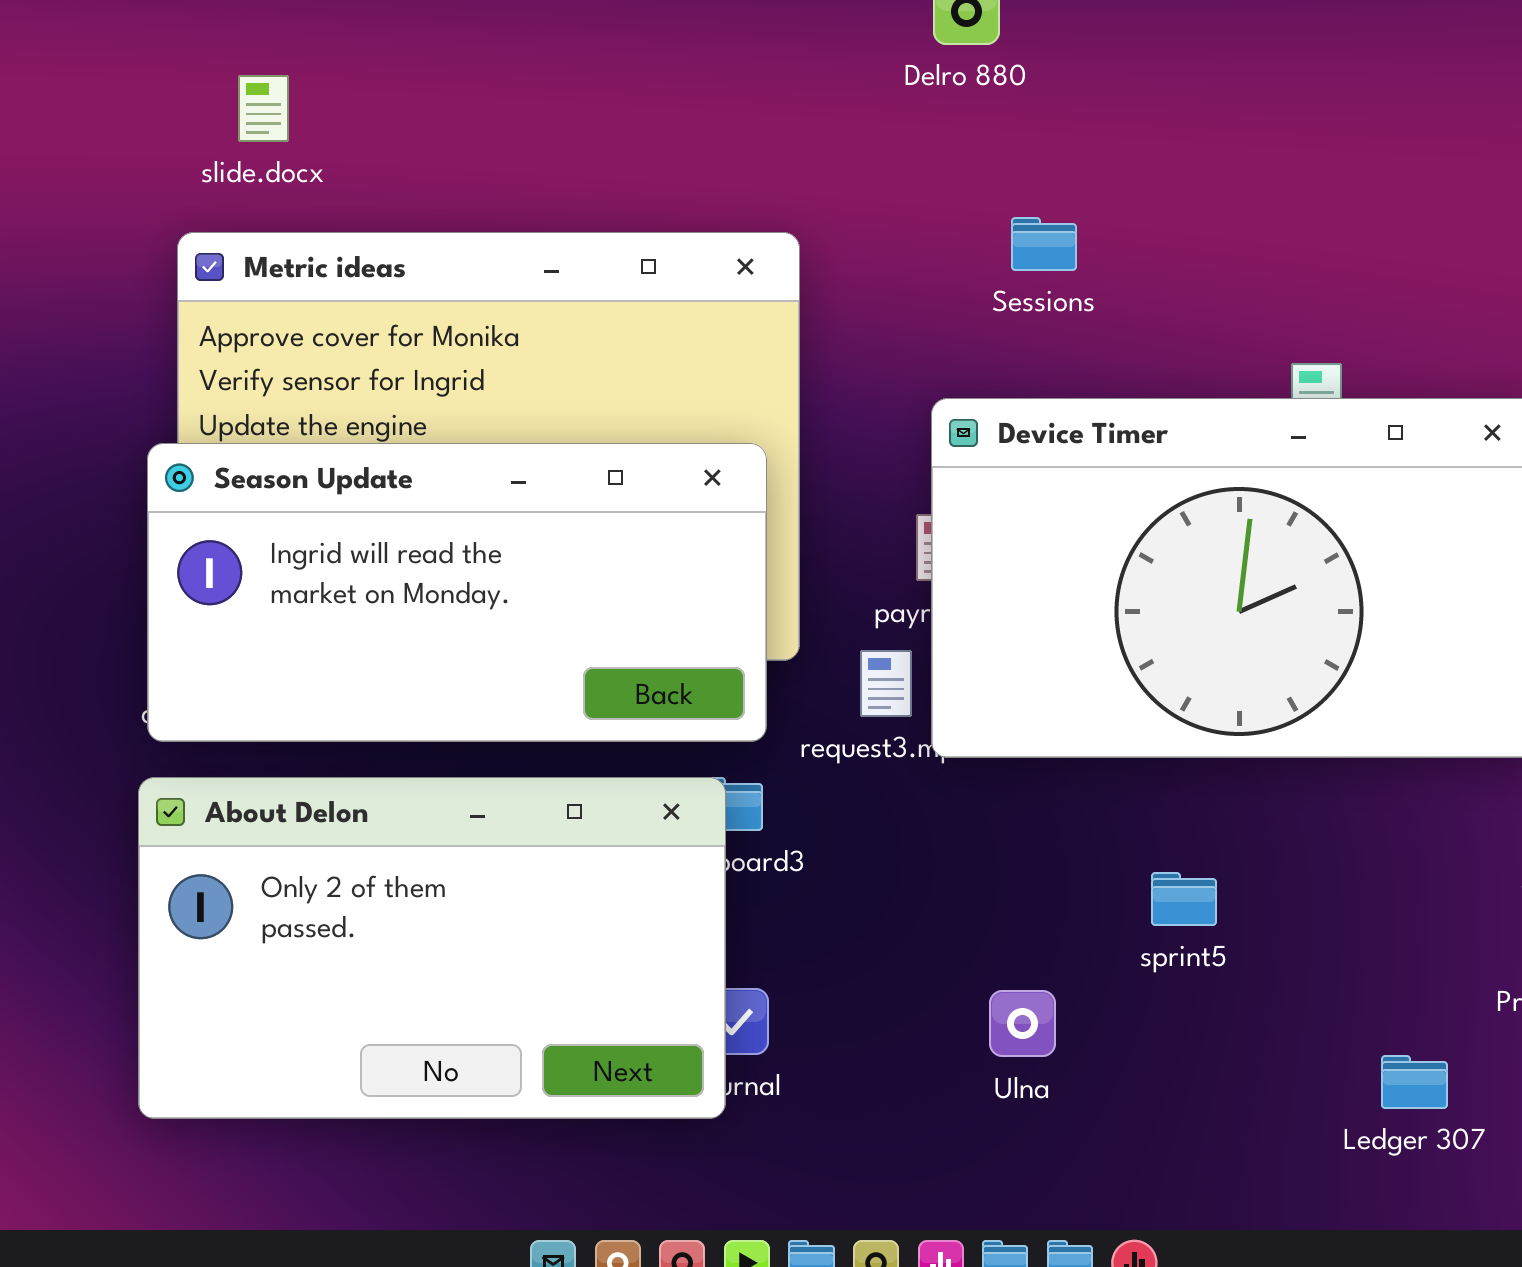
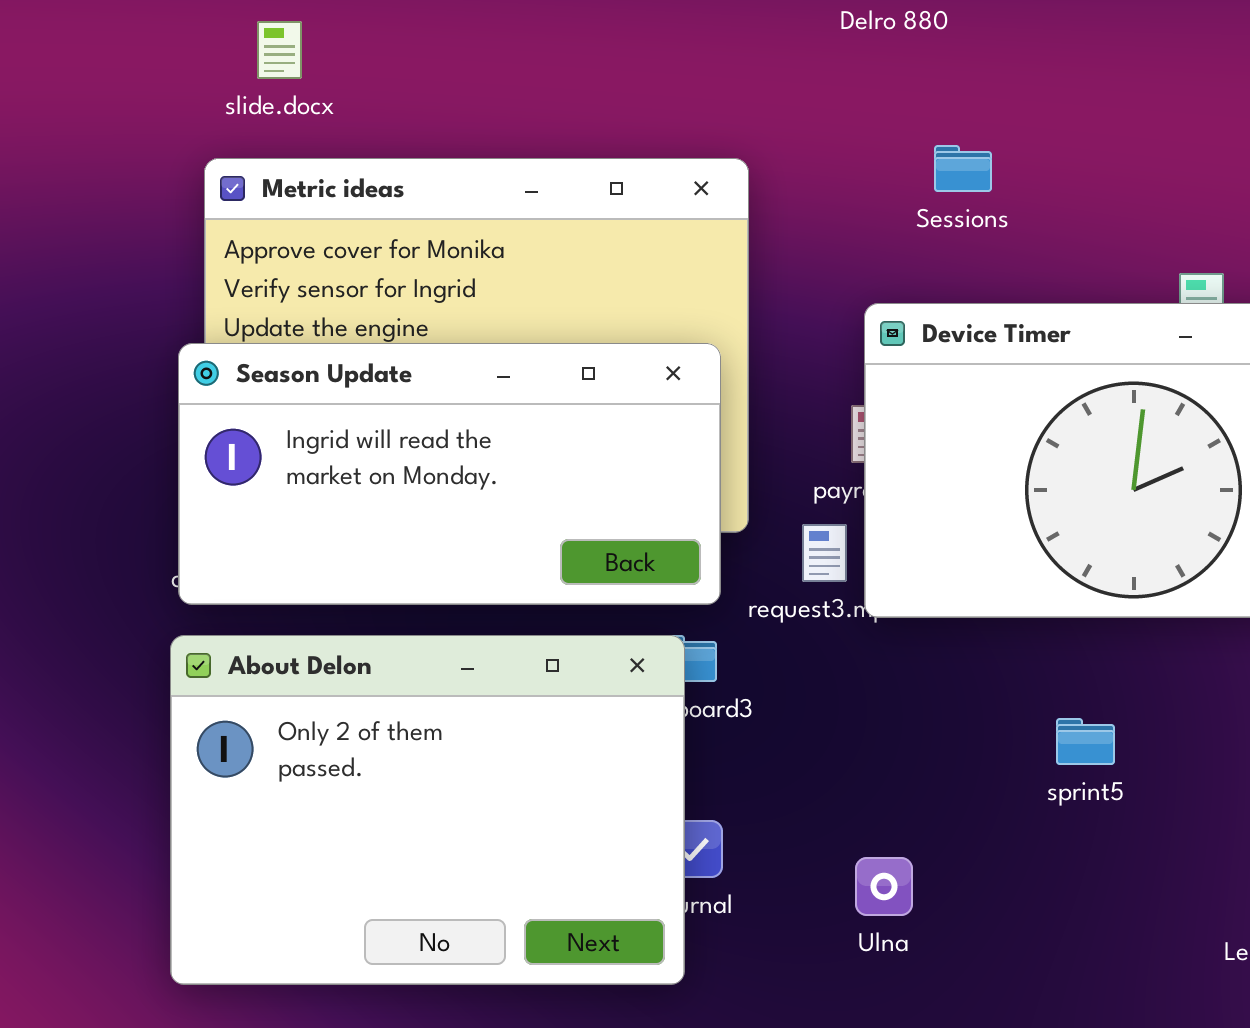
About Delon: [138,777,726,1119] -> [170,635,685,985], resized
Ulna: [989,990,1056,1057] -> [855,857,913,916], moved

